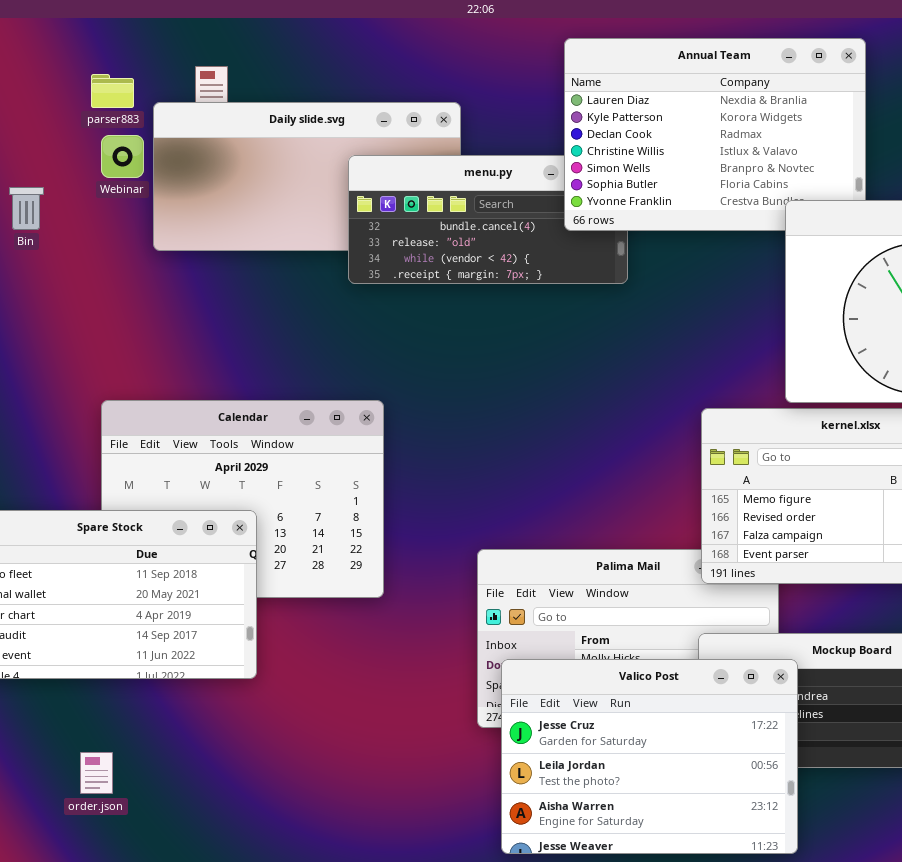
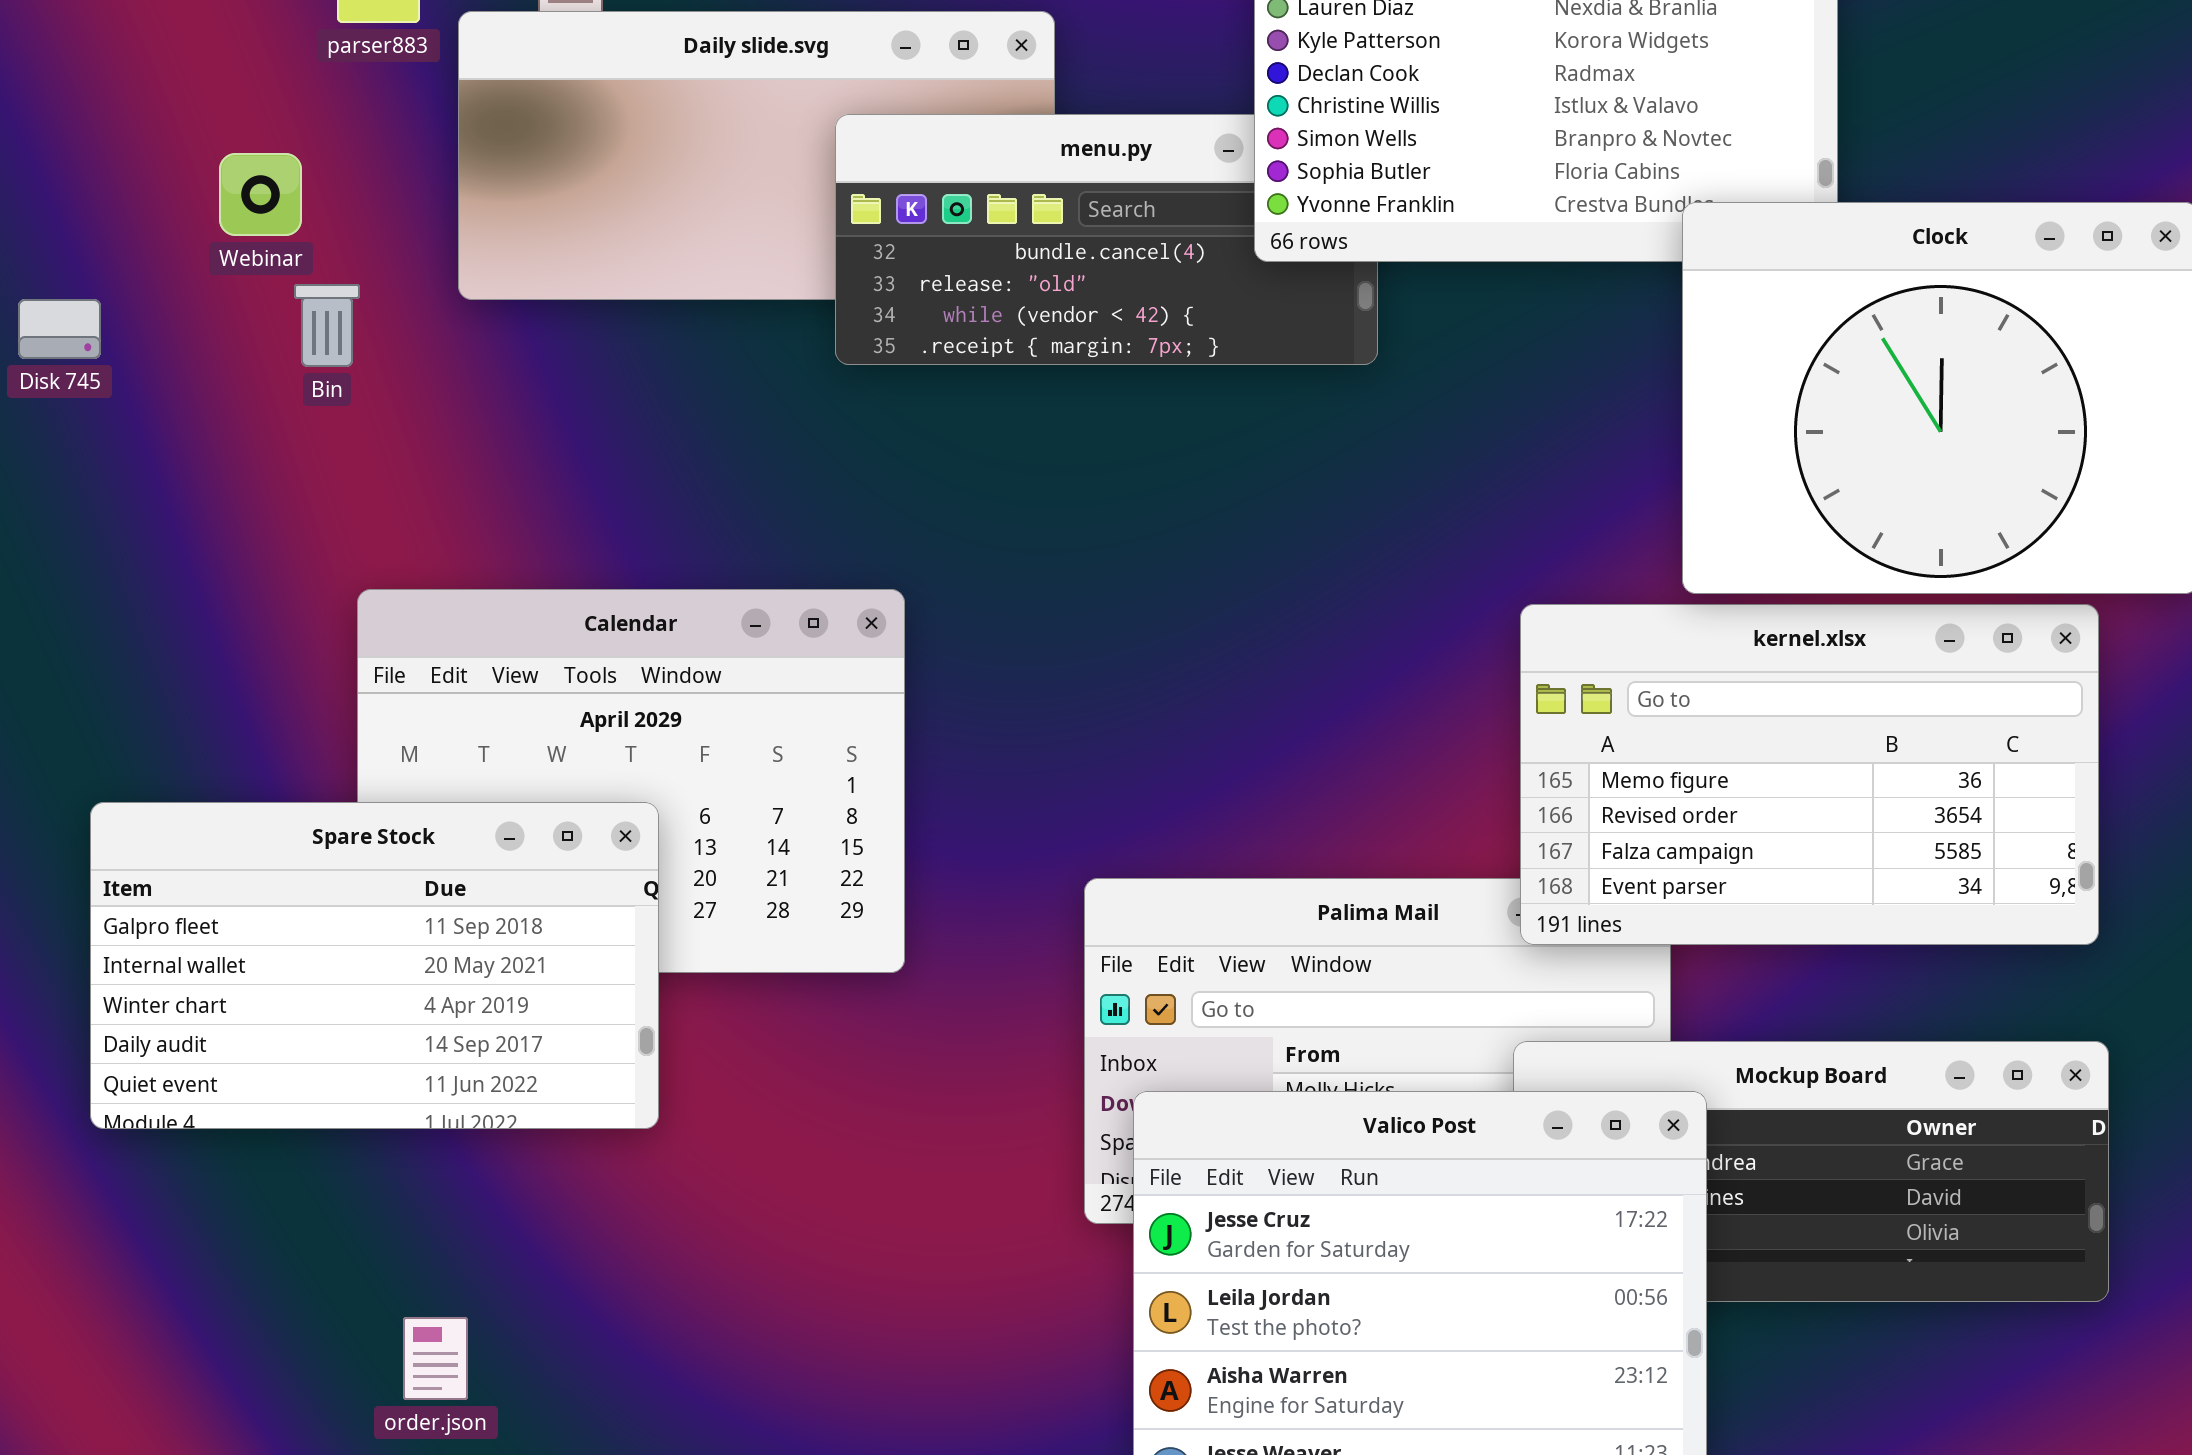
Webinar: [101,135,144,178] -> [219,153,302,236], moved
Bin: [9,187,44,230] -> [294,284,360,367], moved
order.json: [80,752,113,794] -> [403,1317,468,1400], moved

